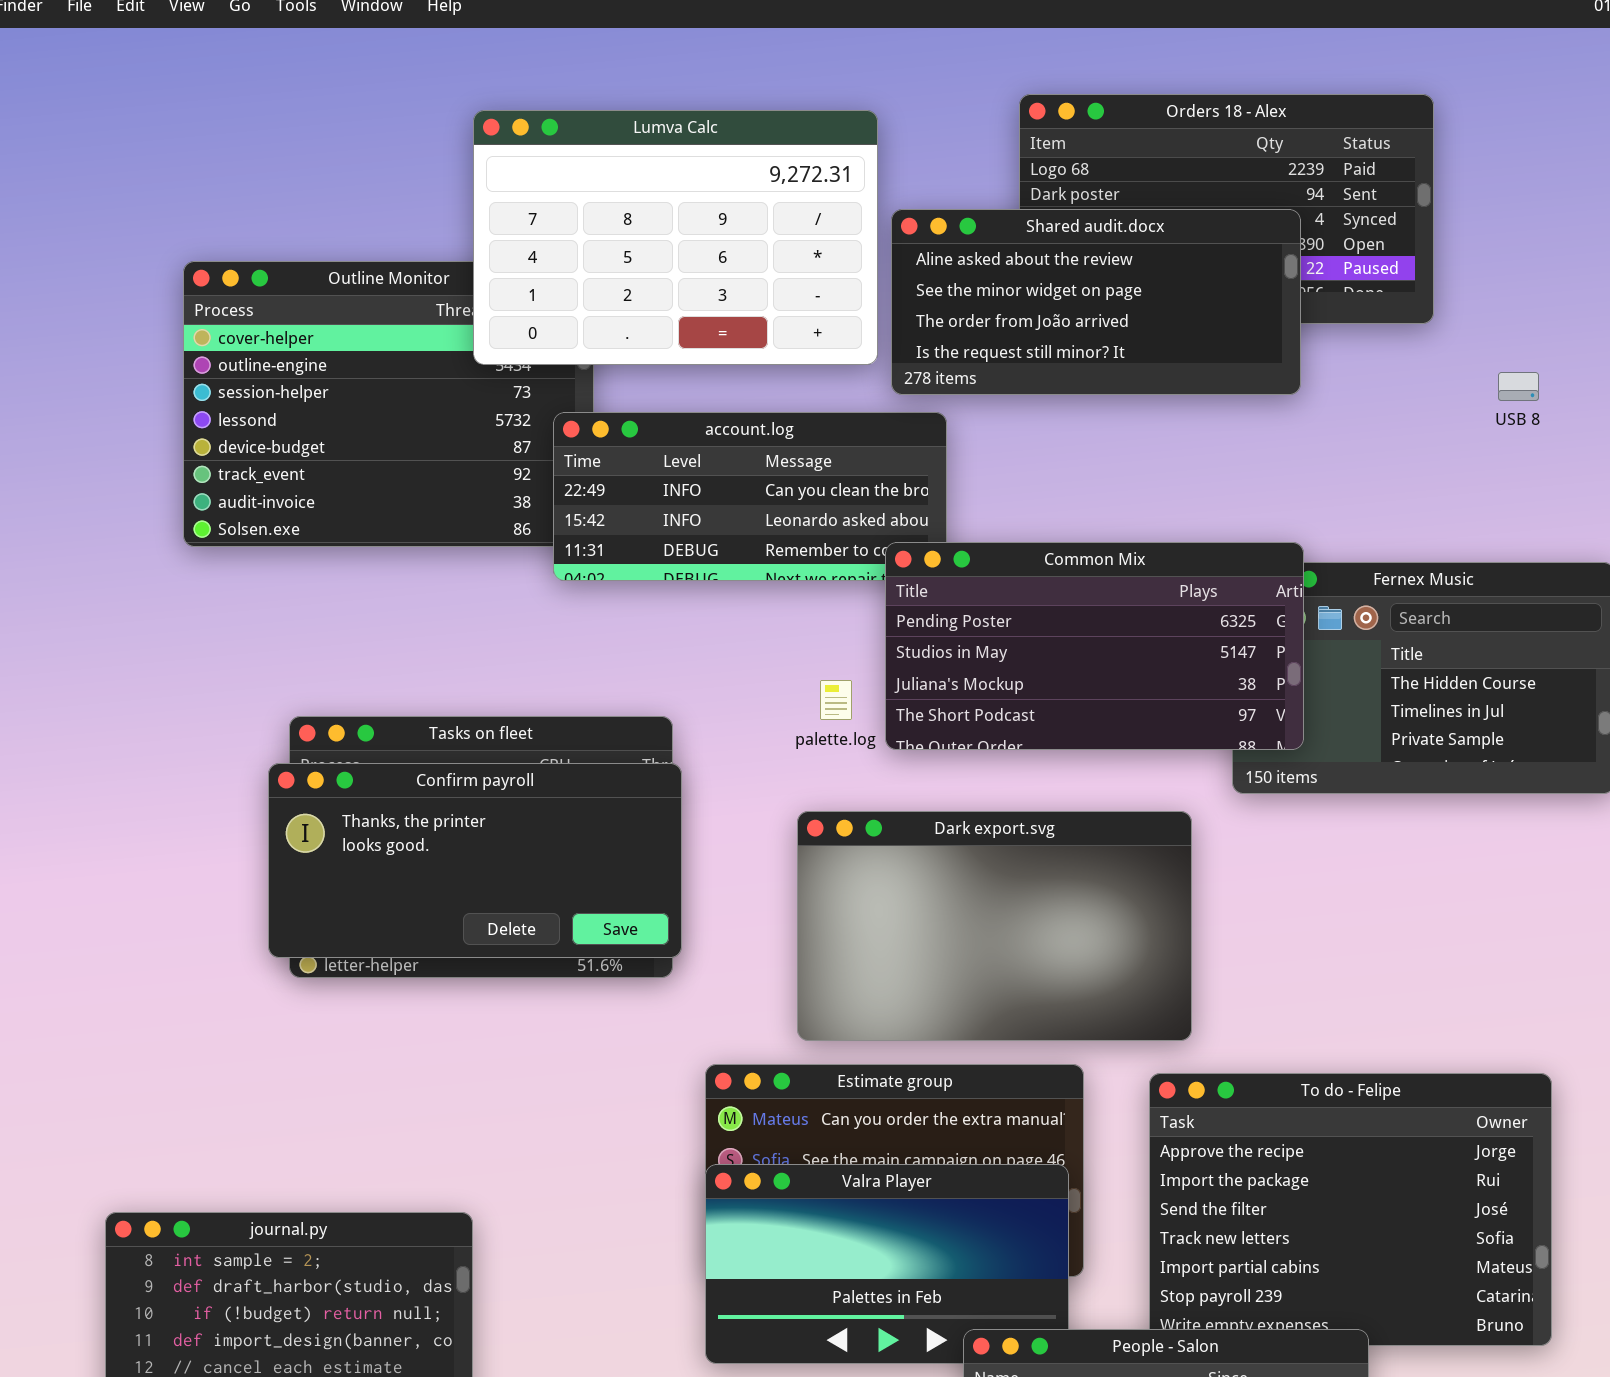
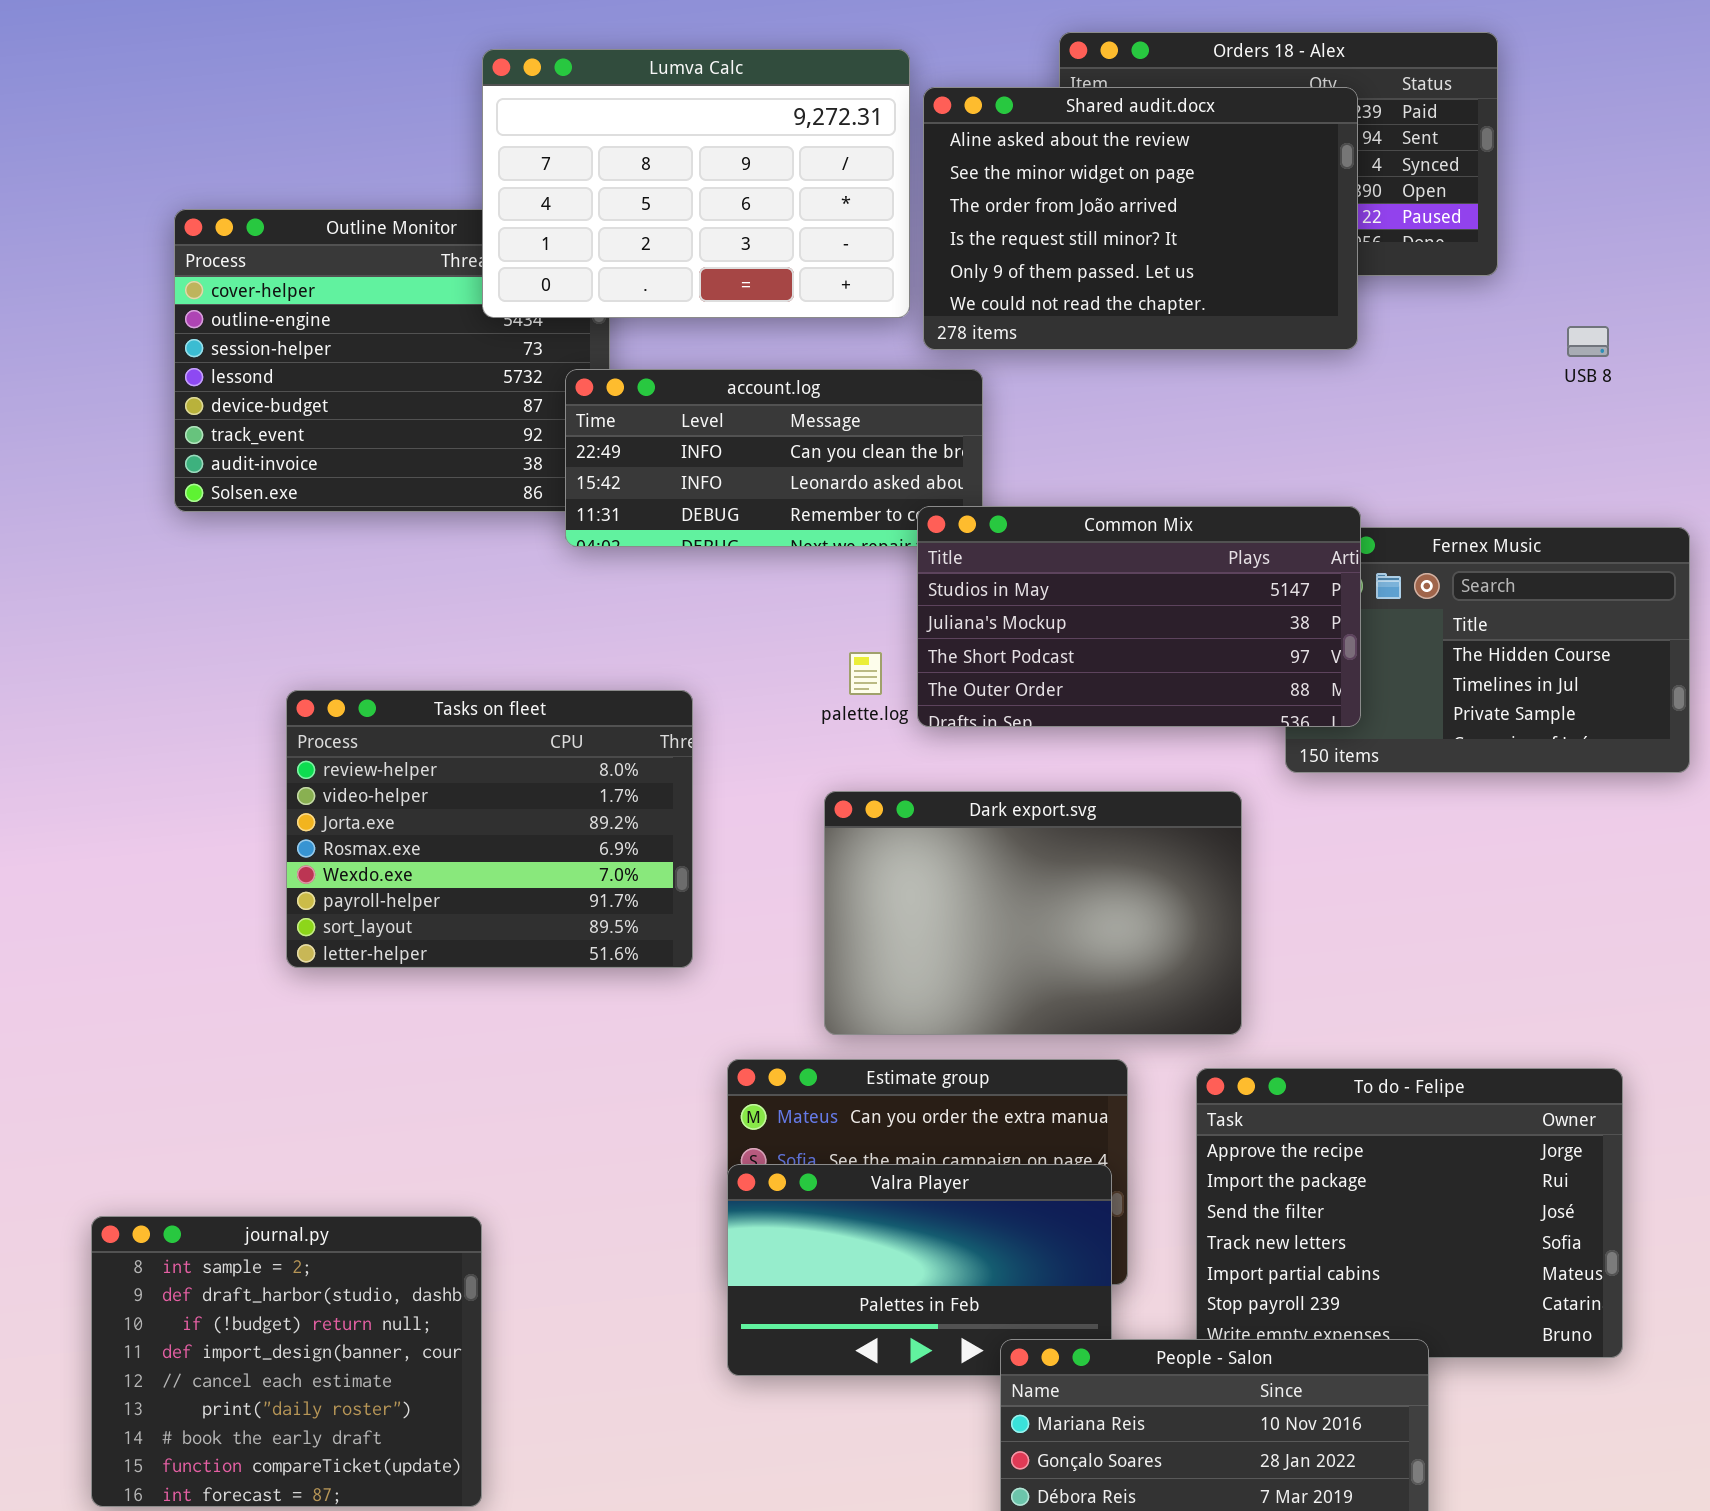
Shared audit.docx: [891,209,1301,395] -> [923,87,1358,350], resized
Common Mix: [885,542,1304,750] -> [917,506,1361,727], scrolled down 1 row
Confirm payroll: [268,763,682,958] -> none, closed

